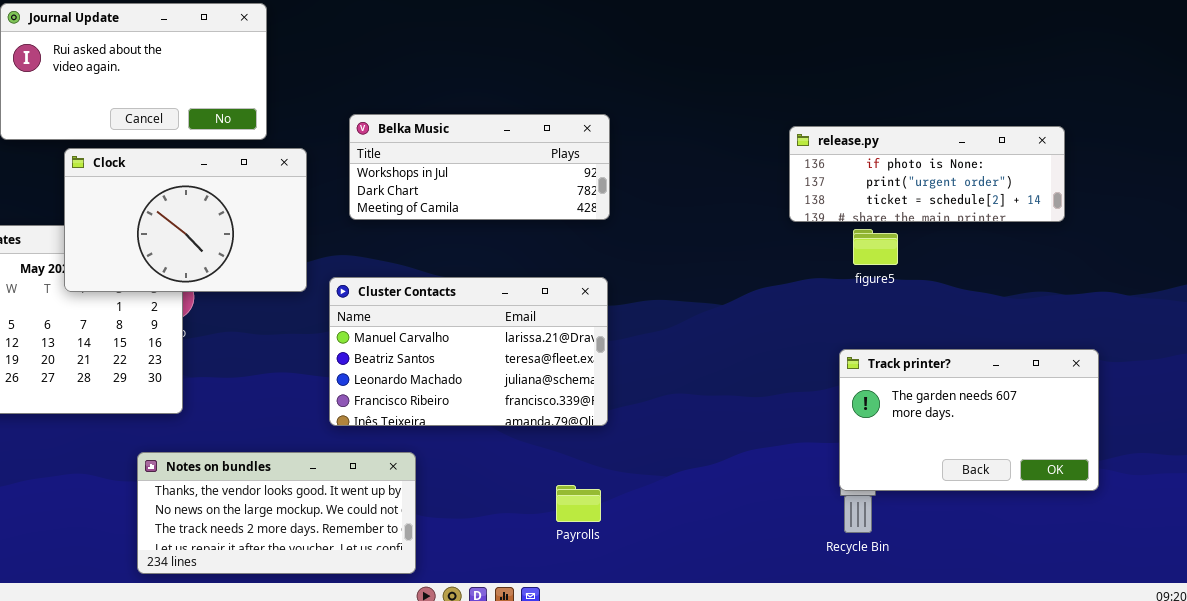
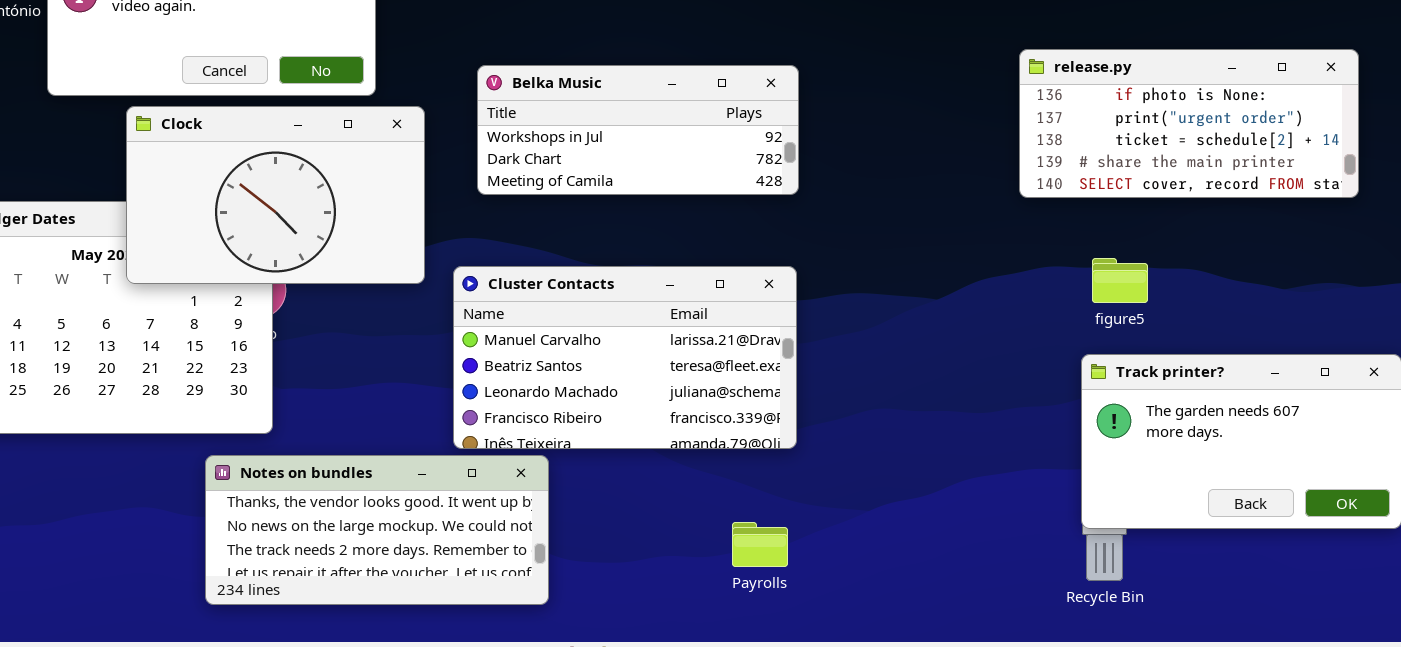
release.py: [789,126,1065,222] -> [1019,49,1359,198], resized
figure5: [853,229,898,265] -> [1092,258,1148,303], moved
Notes on bundles: [137,452,416,574] -> [205,455,549,605], moved

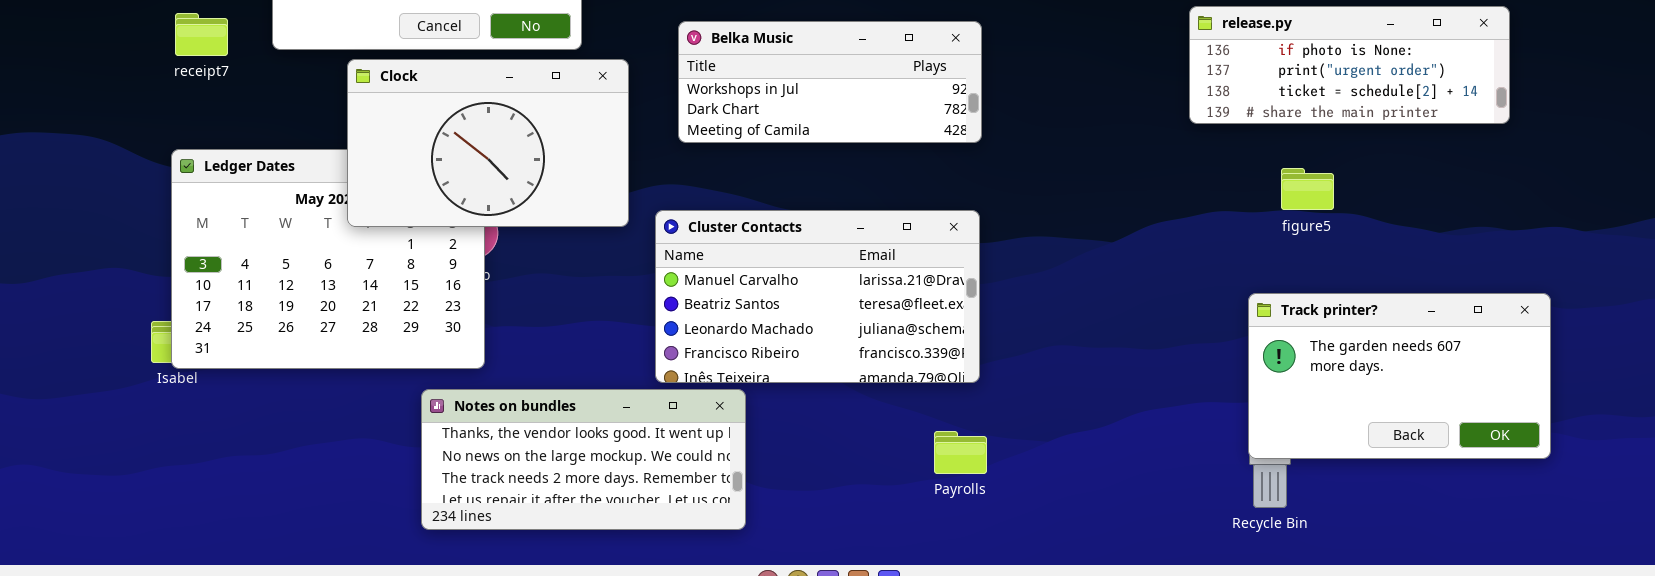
release.py: [1019,49,1359,198] -> [1189,6,1510,124], resized
figure5: [1092,258,1148,303] -> [1281,168,1334,210], moved
Payrolls: [732,522,788,567] -> [934,431,987,474], moved

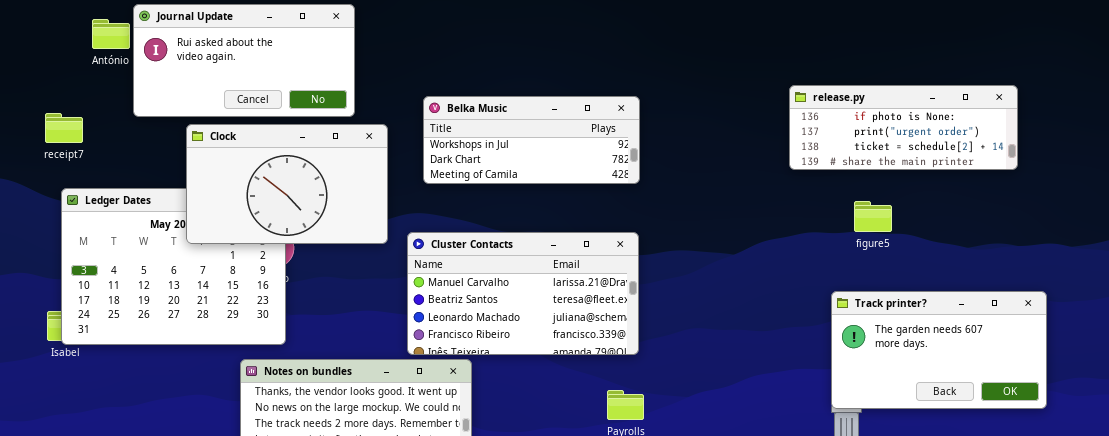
receipt7: [175,13,228,56] -> [45,113,83,143], moved

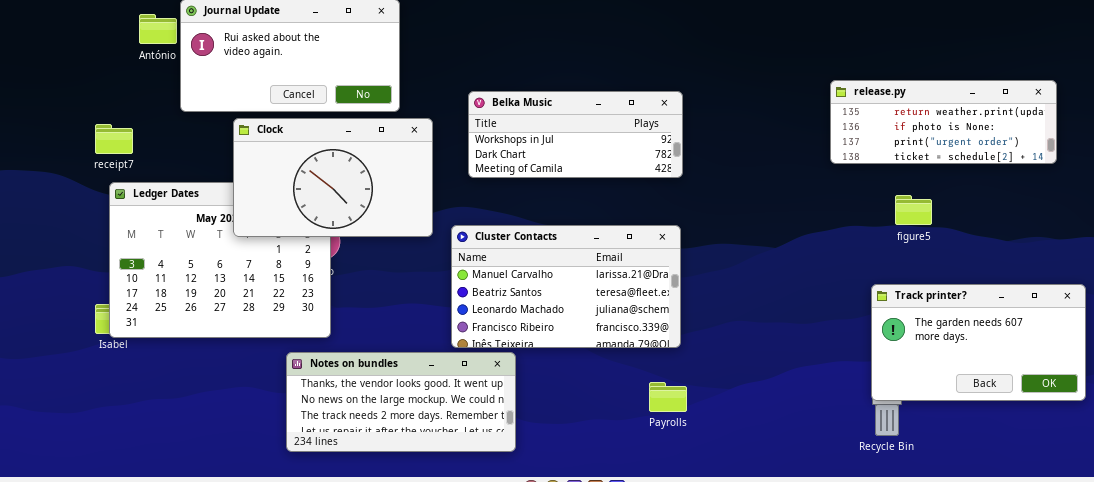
release.py: [789,85,1018,170] -> [830,80,1057,164], scrolled up 1 row
receipt7: [45,113,83,143] -> [95,124,133,154], moved

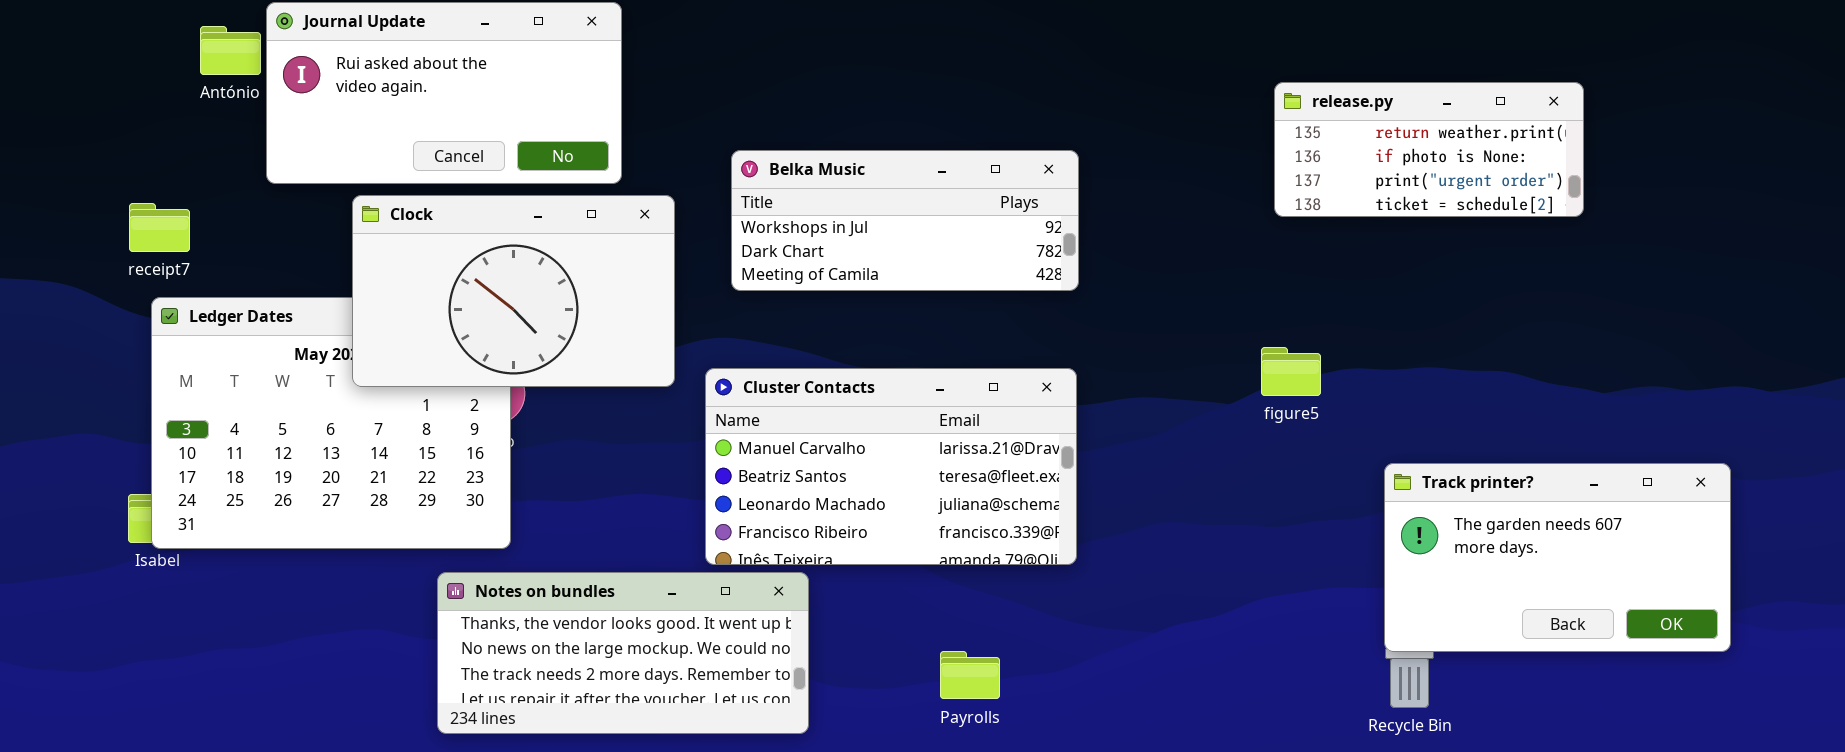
release.py: [830,80,1057,164] -> [1274,82,1584,217], moved, resized
figure5: [895,195,932,225] -> [1261,347,1321,396], moved
Payrolls: [649,382,687,412] -> [940,651,1000,699], moved

